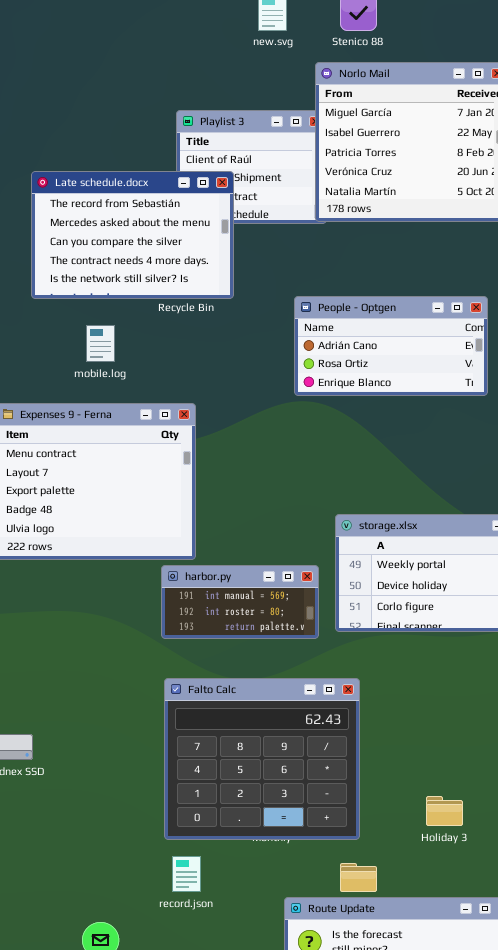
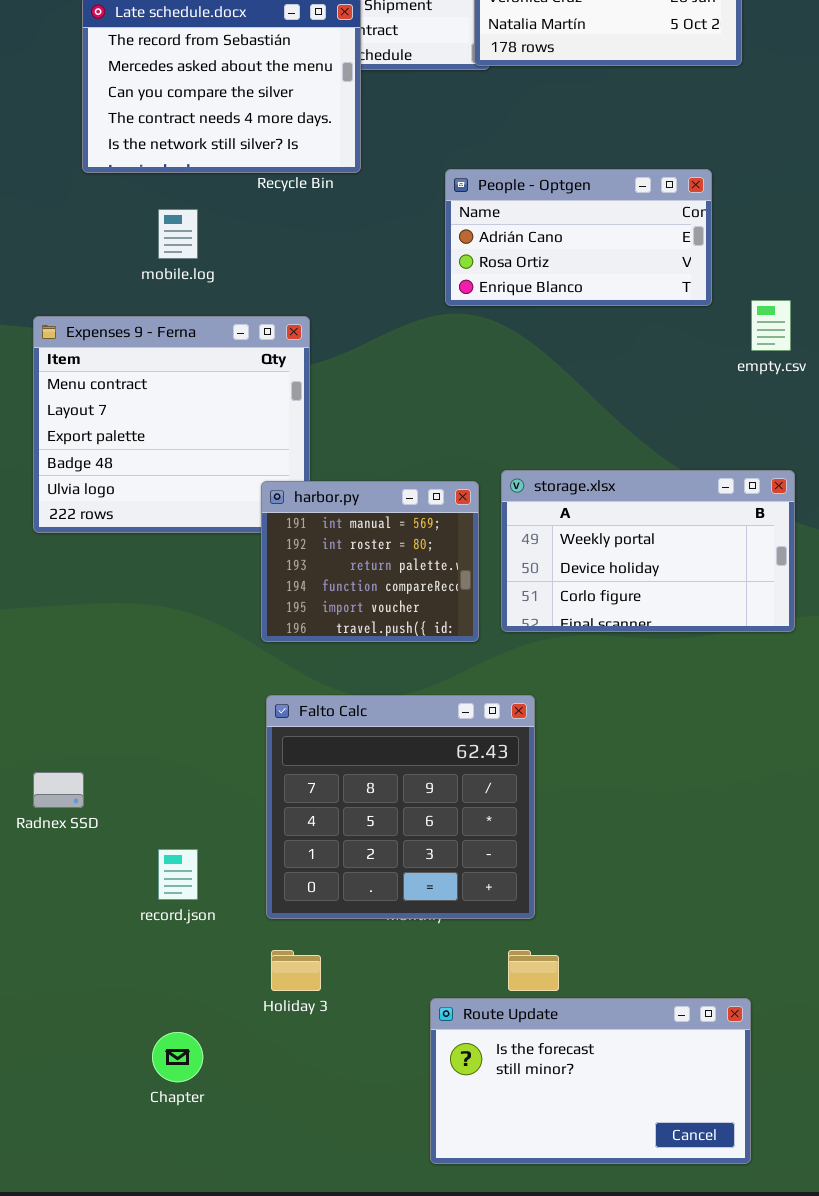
harbor.py: [161,565,319,639] -> [261,481,479,642], resized
Holiday 3: [426,796,463,826] -> [271,950,321,991], moved
record.json: [172,856,201,892] -> [158,849,198,900], moved

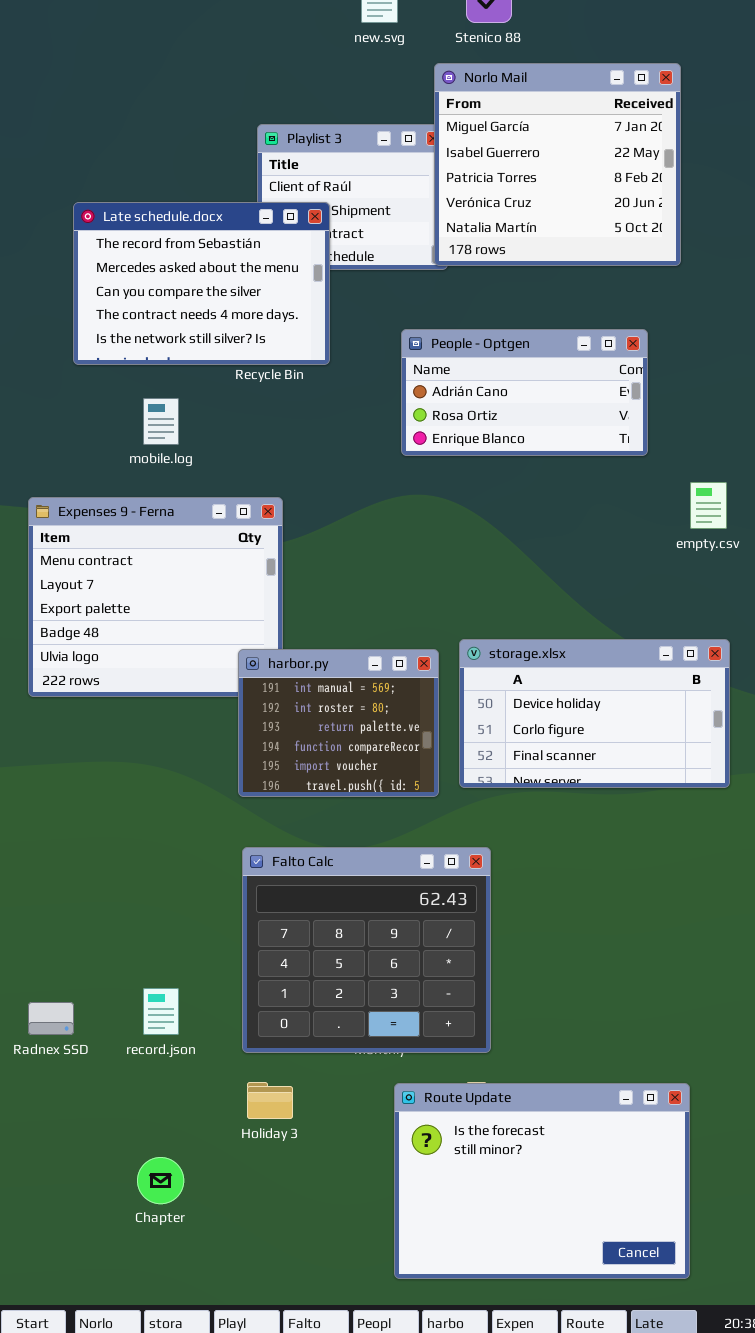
People - Optgen: [445,169,712,306] -> [401,329,648,456], moved
storage.xlsx: [501,470,795,632] -> [459,639,730,788], scrolled down 1 row
Radnex SSD: [33,772,84,808] -> [28,1002,74,1035], moved
Route Update: [430,998,751,1164] -> [394,1083,690,1279], resized

